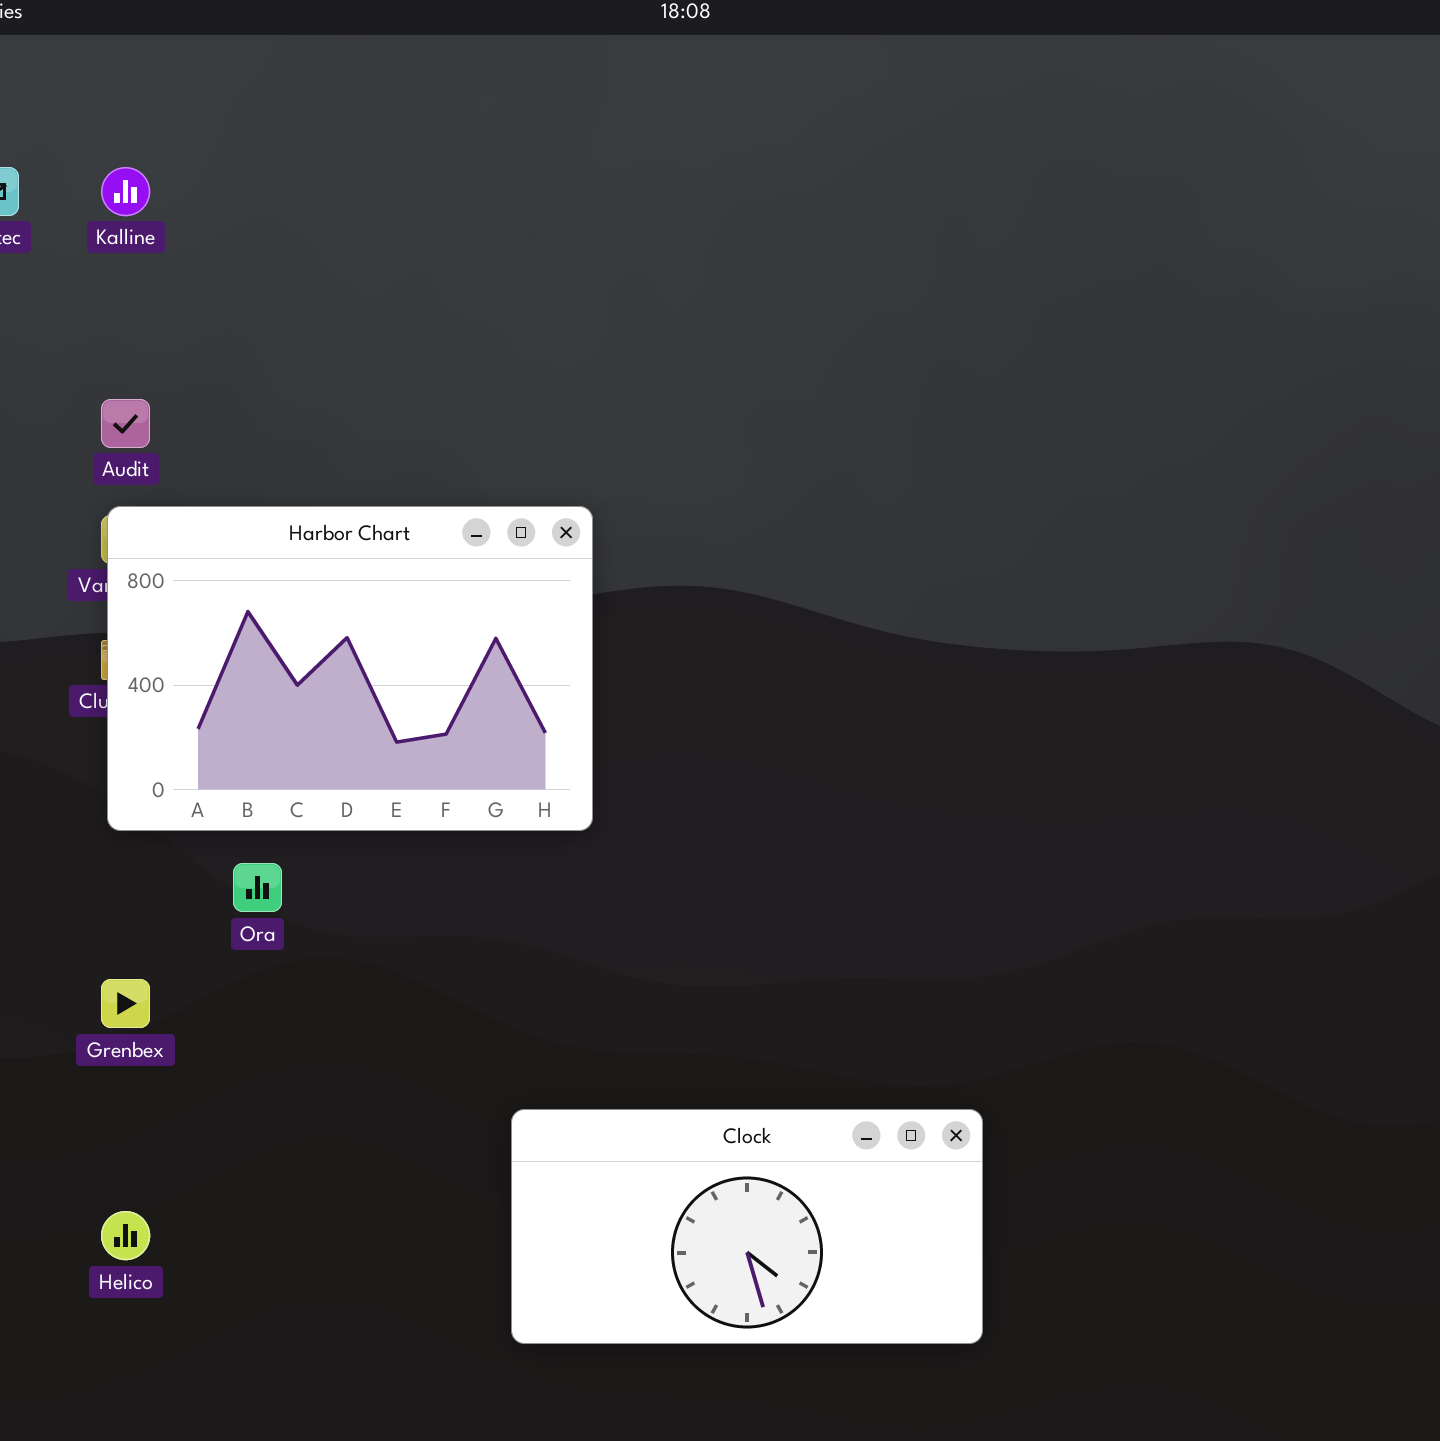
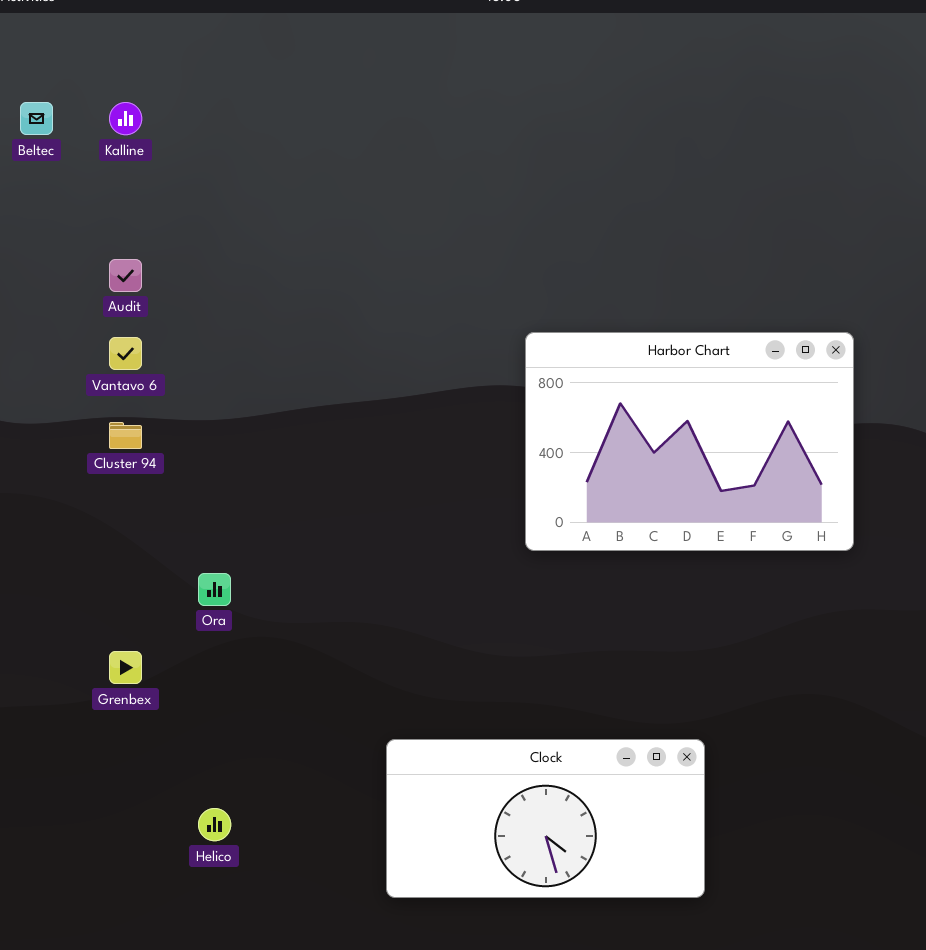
Harbor Chart: [107,506,593,831] -> [525,332,854,551], moved
Helico: [101,1211,150,1260] -> [198,808,231,841], moved

